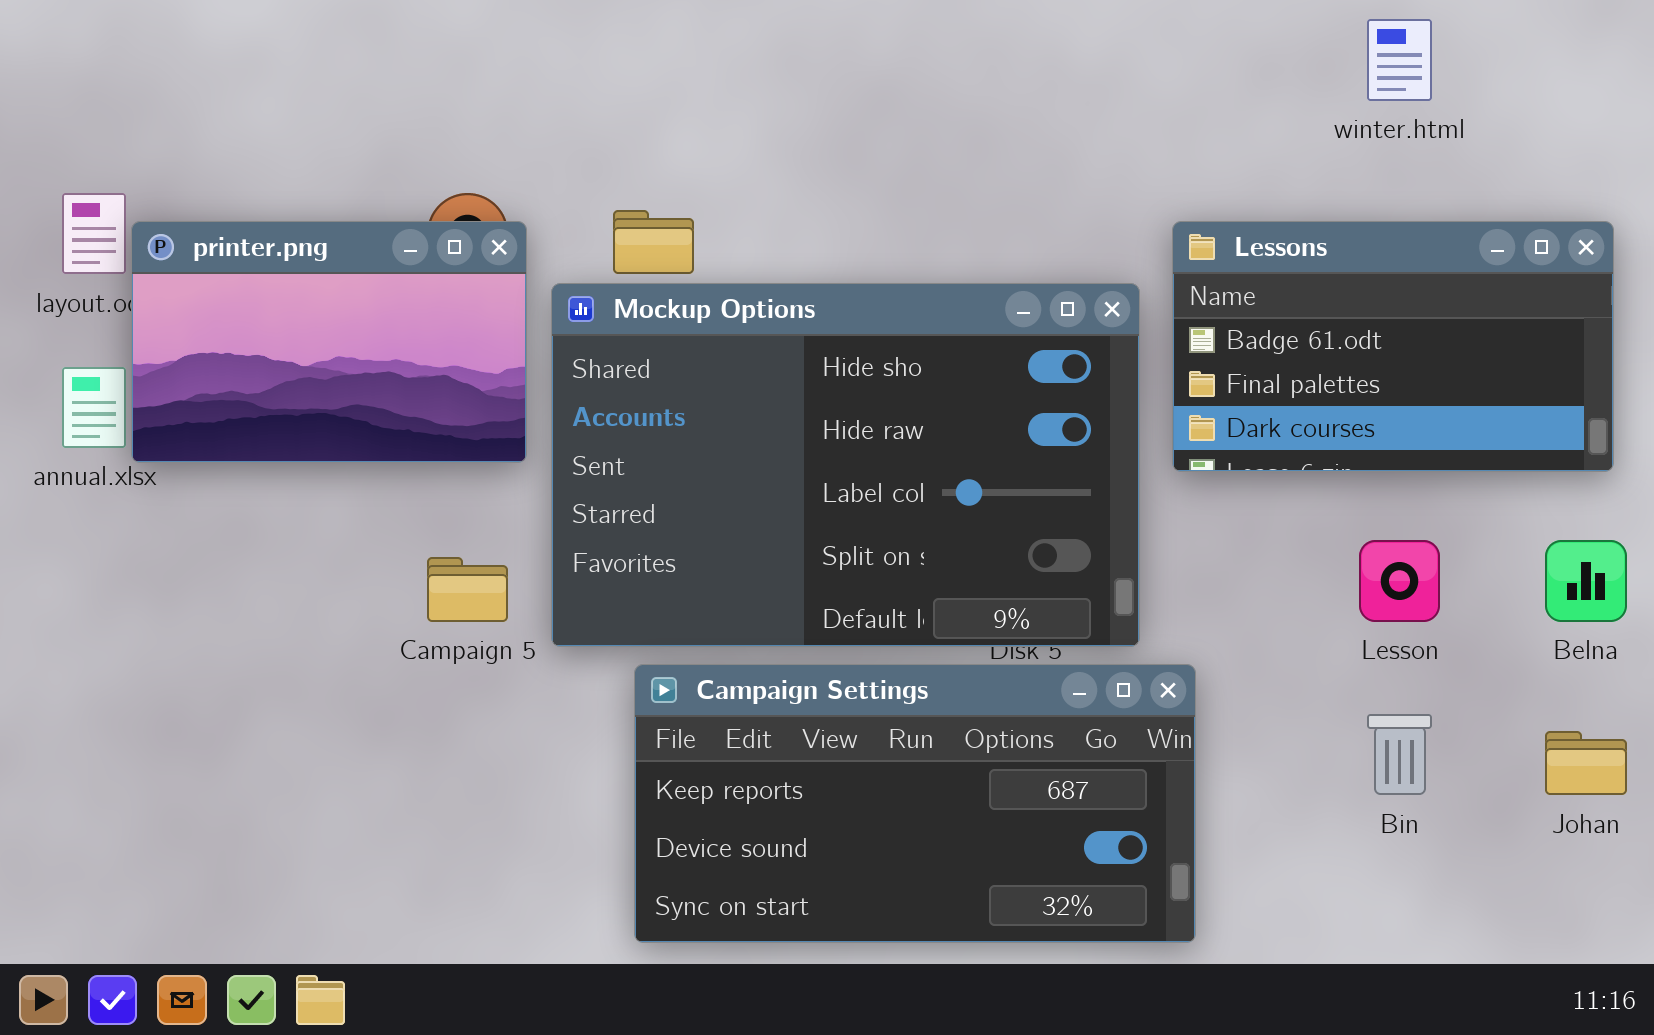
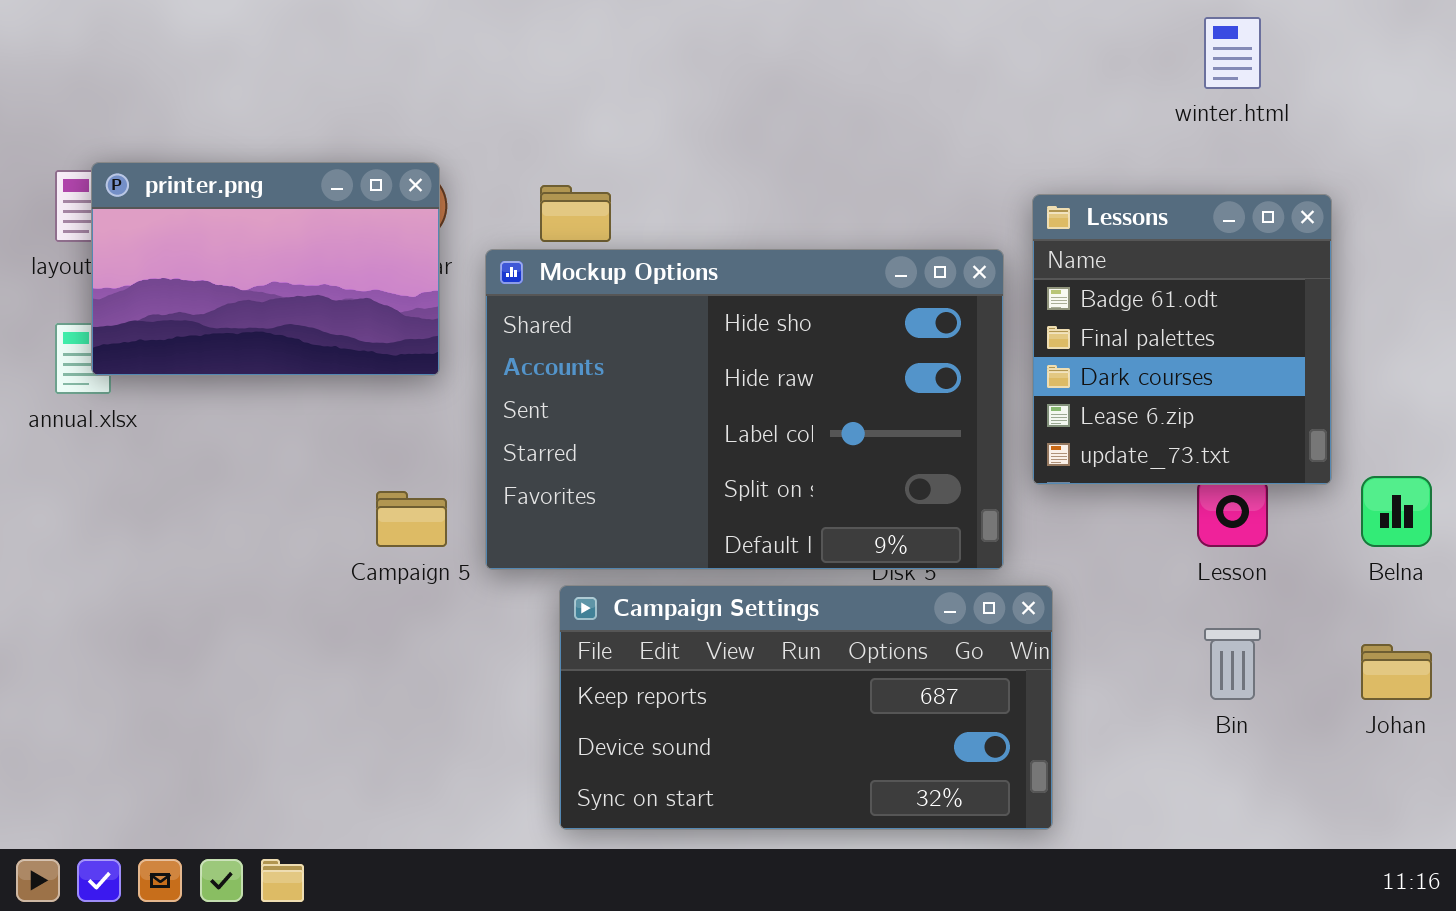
printer.png: [131,221,527,463] -> [91,162,440,376], moved
Lessons: [1172,221,1614,472] -> [1032,194,1332,485], resized

